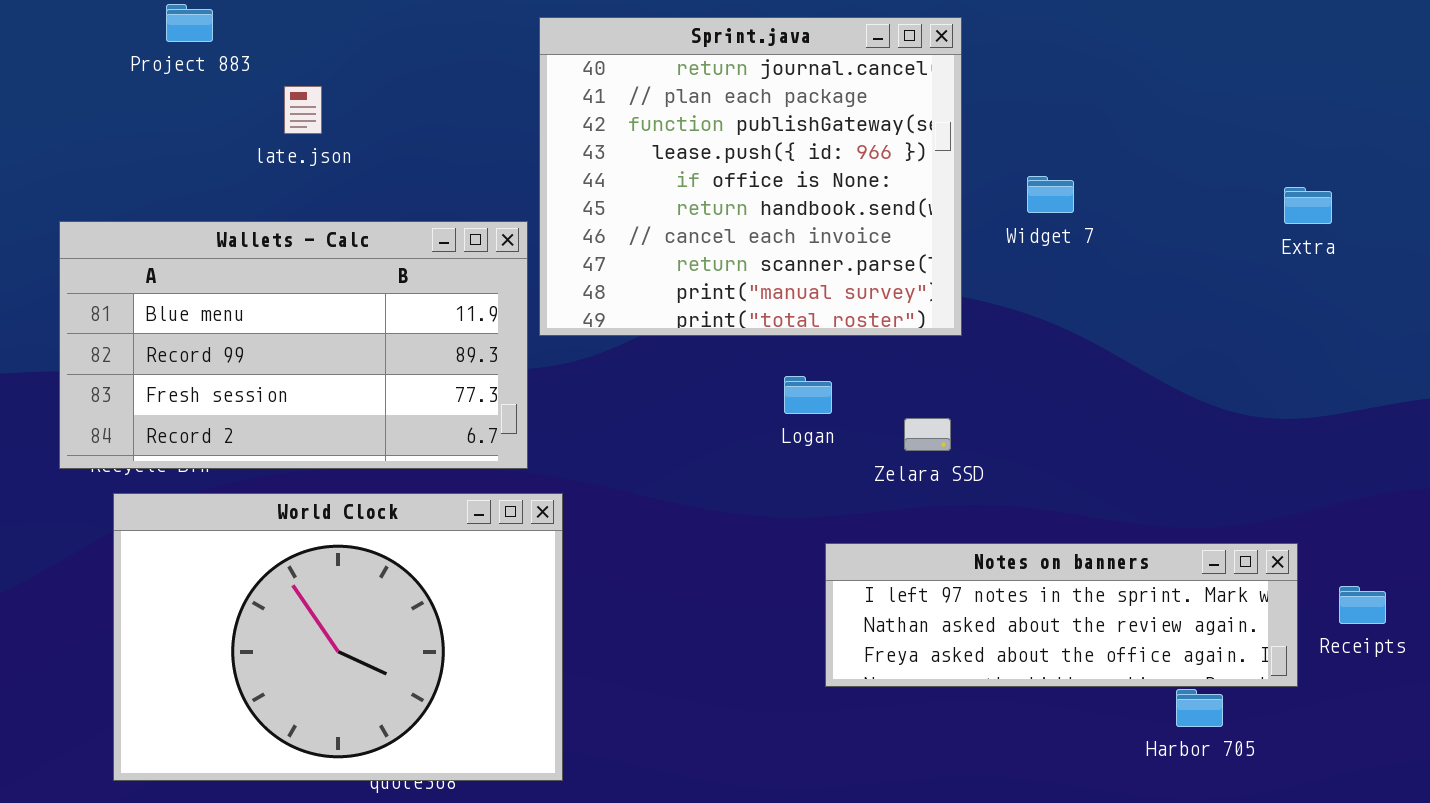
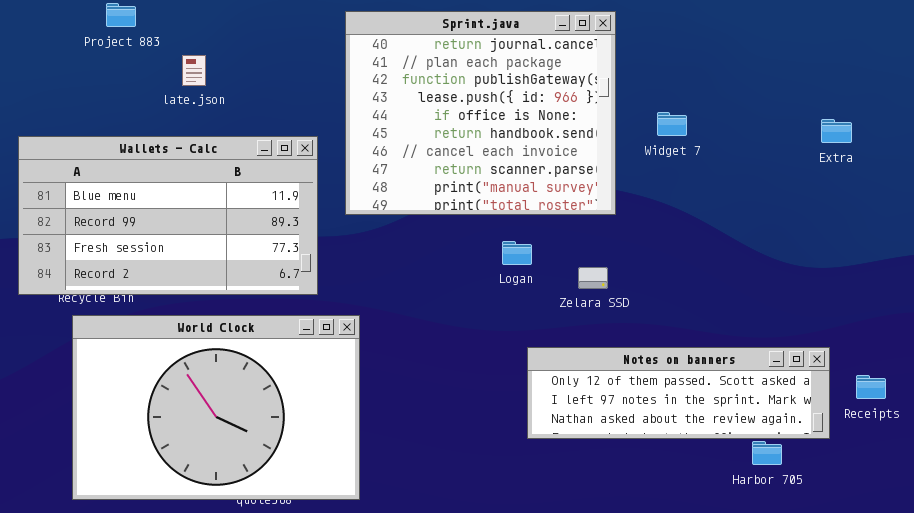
Wallets - Calc: [59,221,528,469] -> [18,136,318,295], moved
Notes on banners: [825,543,1298,687] -> [527,347,830,439], scrolled up 1 row

